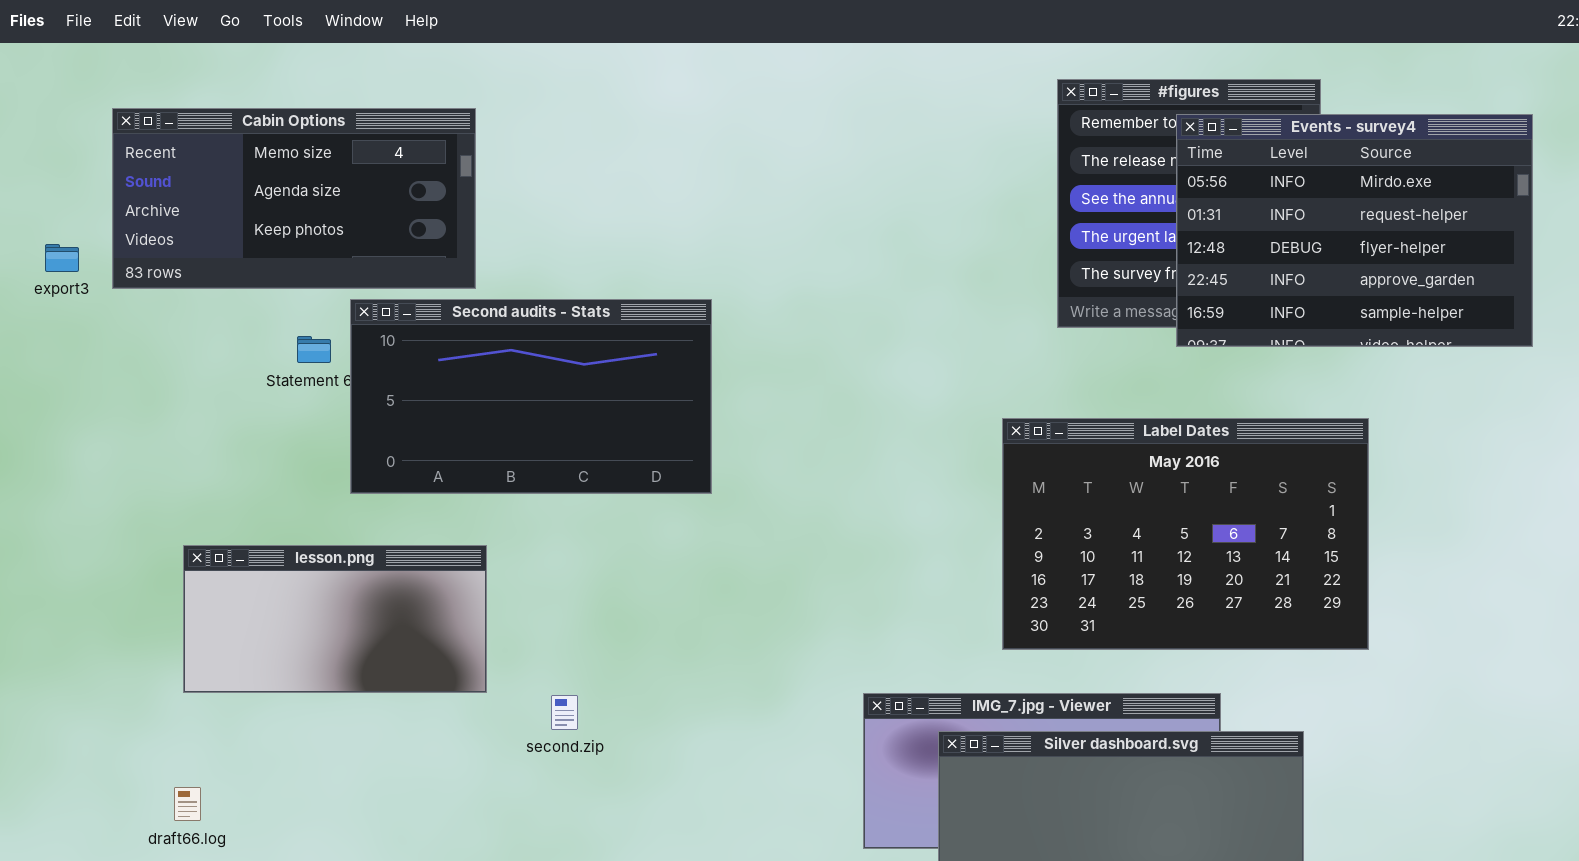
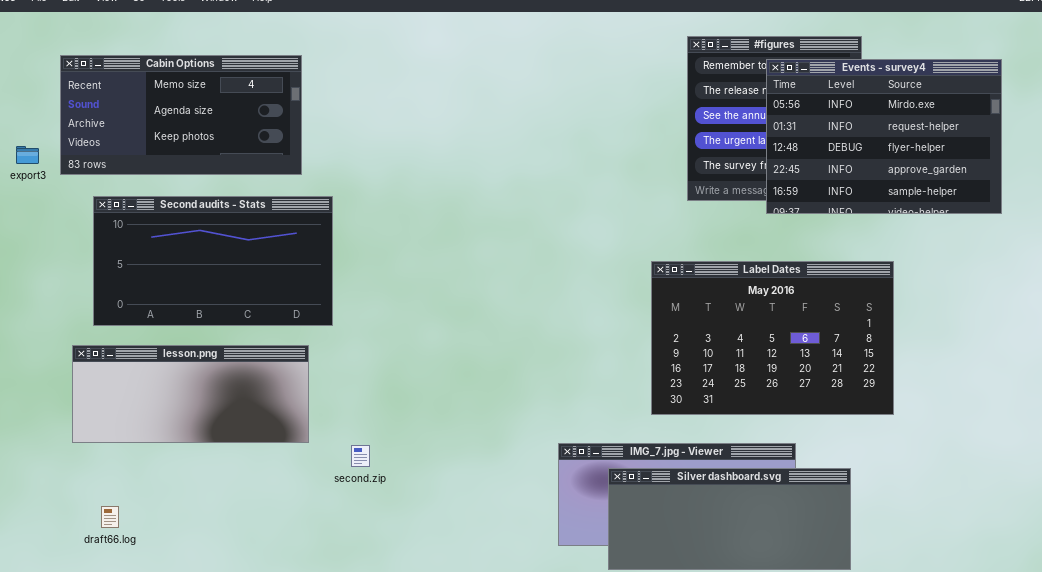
Second audits - Stats: [350,299,712,494] -> [93,196,333,326], moved
lesson.png: [183,545,487,693] -> [72,345,309,443], resized

